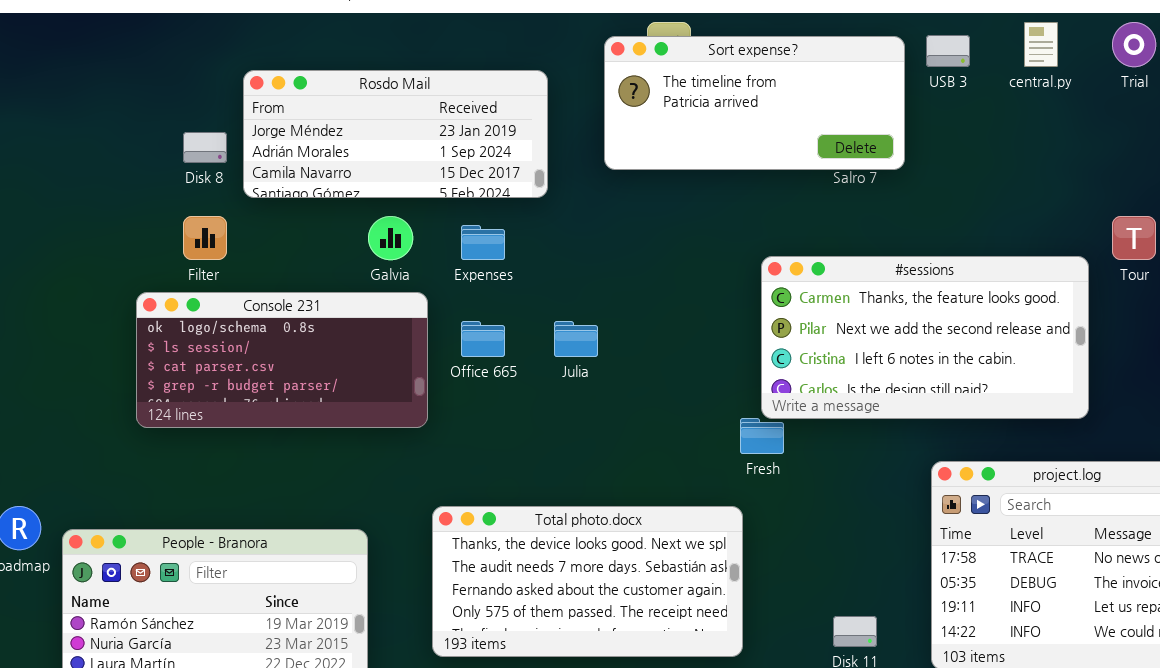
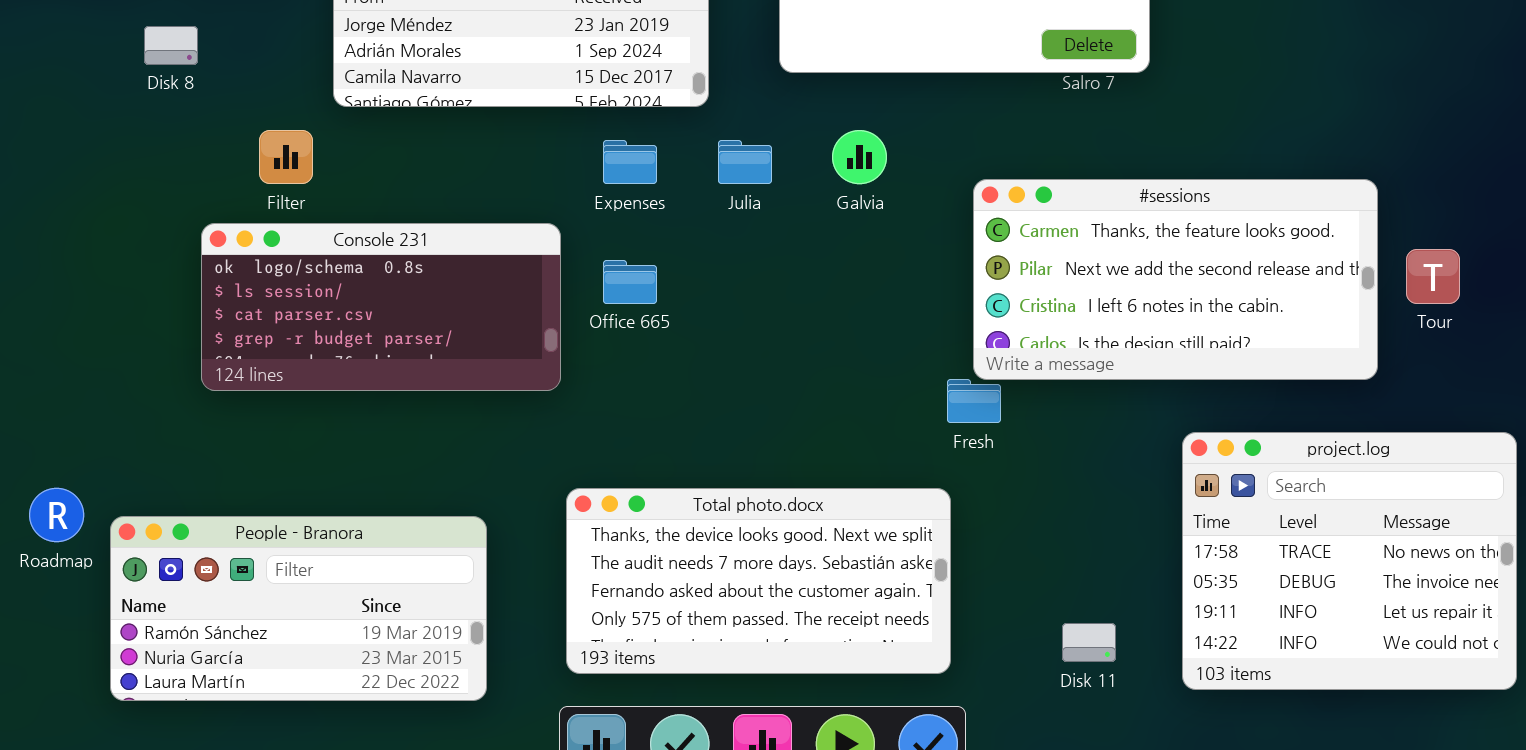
Disk 8: [183,132,227,163] -> [144,26,198,65], moved
Galvia: [368,216,413,260] -> [832,130,887,184], moved
Tour: [1112,216,1156,260] -> [1406,249,1460,304], moved
Julia: [554,321,598,357] -> [718,140,772,184], moved

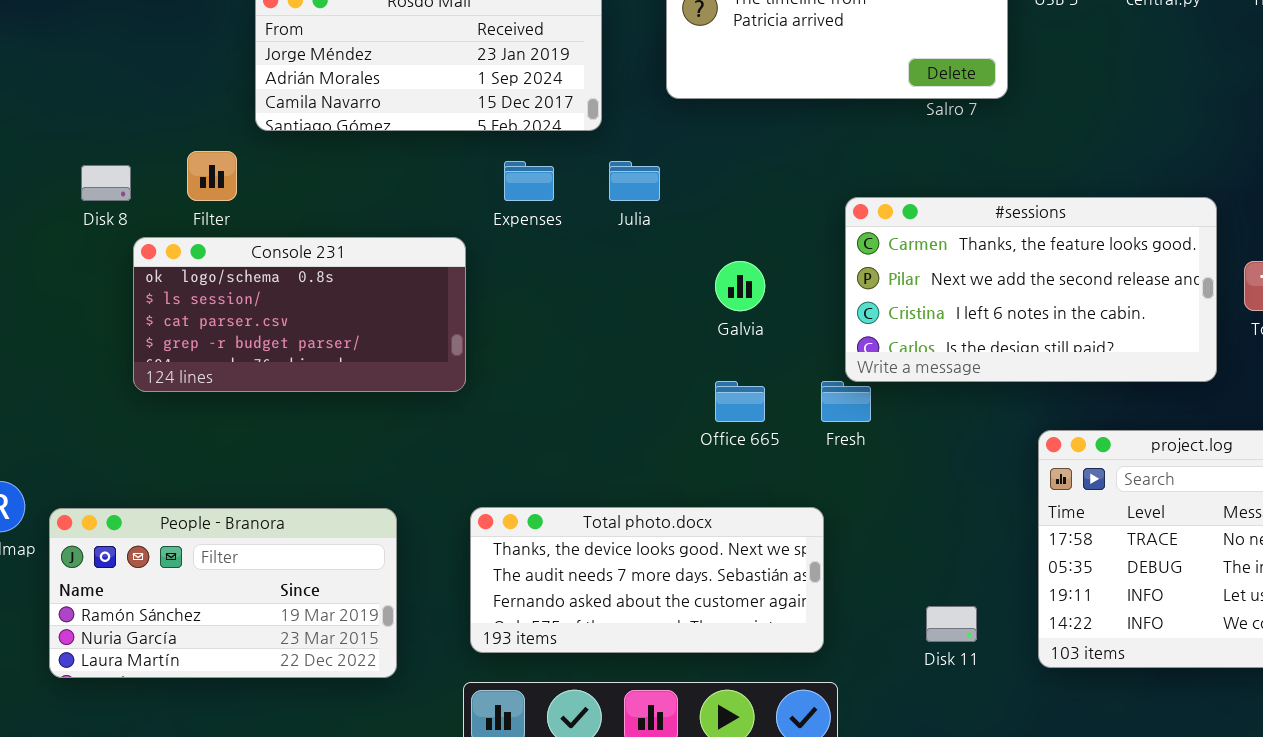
Disk 8: [144,26,198,65] -> [81,165,131,201], moved
Galvia: [832,130,887,184] -> [715,261,765,311], moved
Office 665: [603,260,657,304] -> [715,381,765,422], moved
Total photo.docx: [566,488,951,674] -> [470,507,824,653], resized

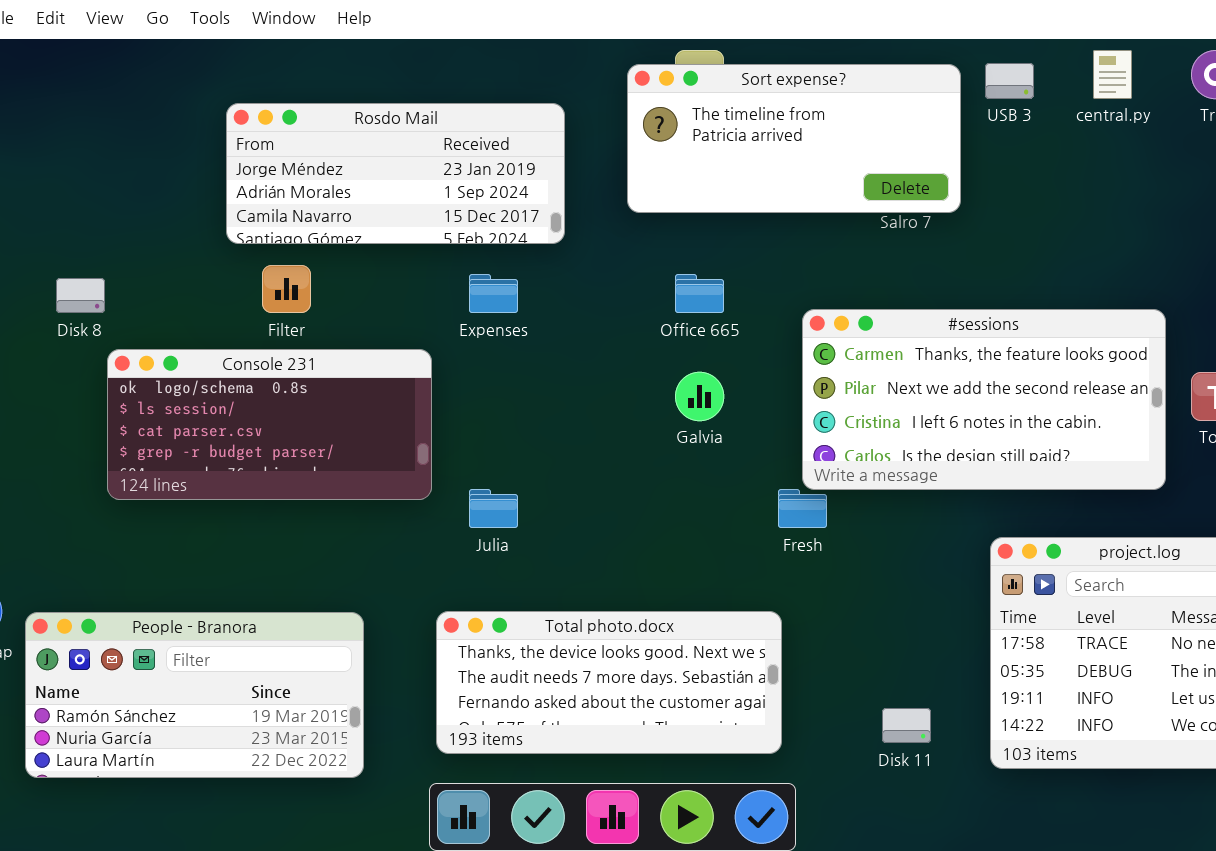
Filter: [187,151,237,201] -> [262,265,311,313], moved
Julia: [609,161,660,201] -> [469,489,518,528], moved
Office 665: [715,381,765,422] -> [675,274,724,313], moved

